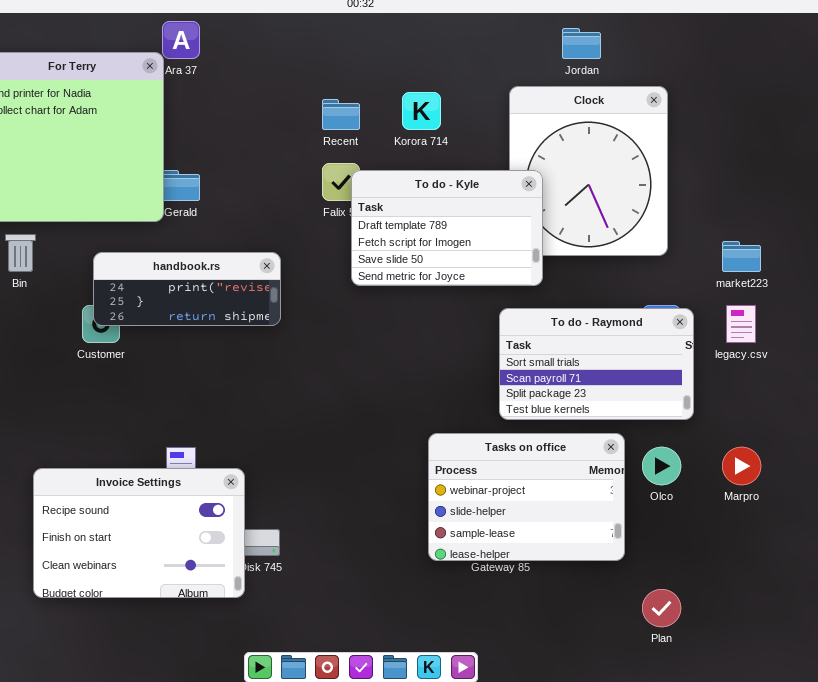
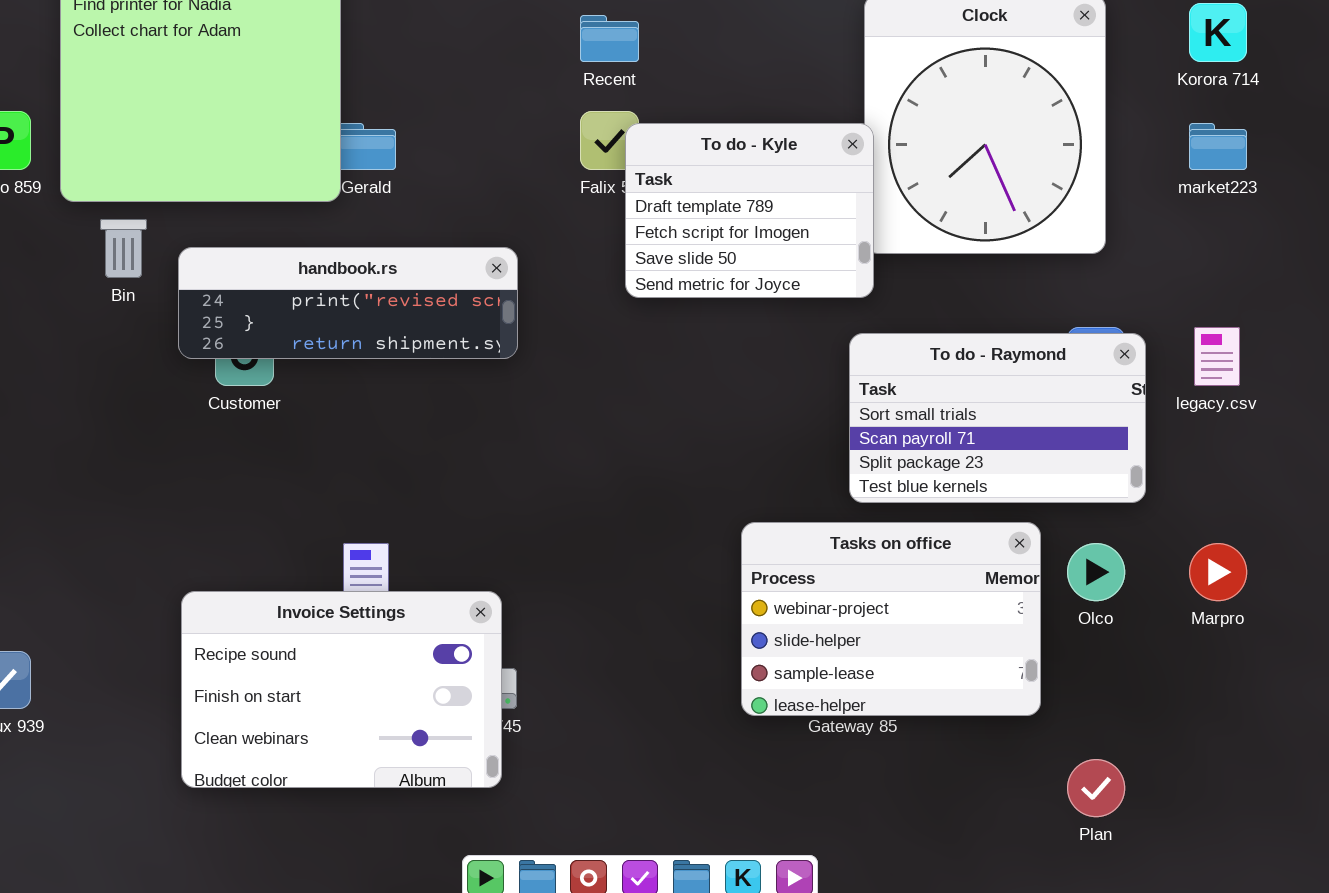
Korora 714: [402,92,441,130] -> [1189,3,1247,62], moved
To do - Kyle: [351,170,543,286] -> [625,123,874,298], resized
market223: [722,241,761,272] -> [1189,123,1247,170], moved
handbook.rs: [93,252,281,326] -> [178,247,518,359], resized
Invoice Settings: [33,468,245,598] -> [181,591,502,788], moved

